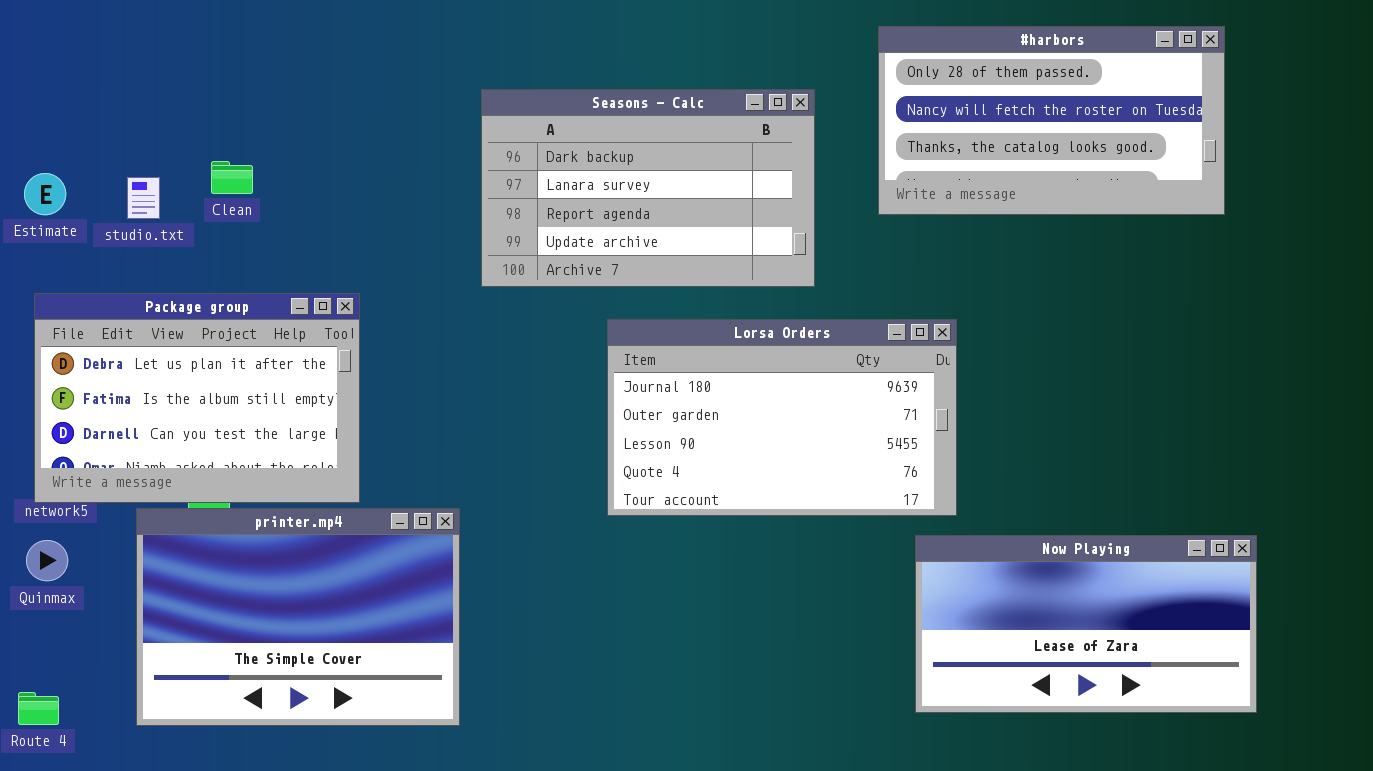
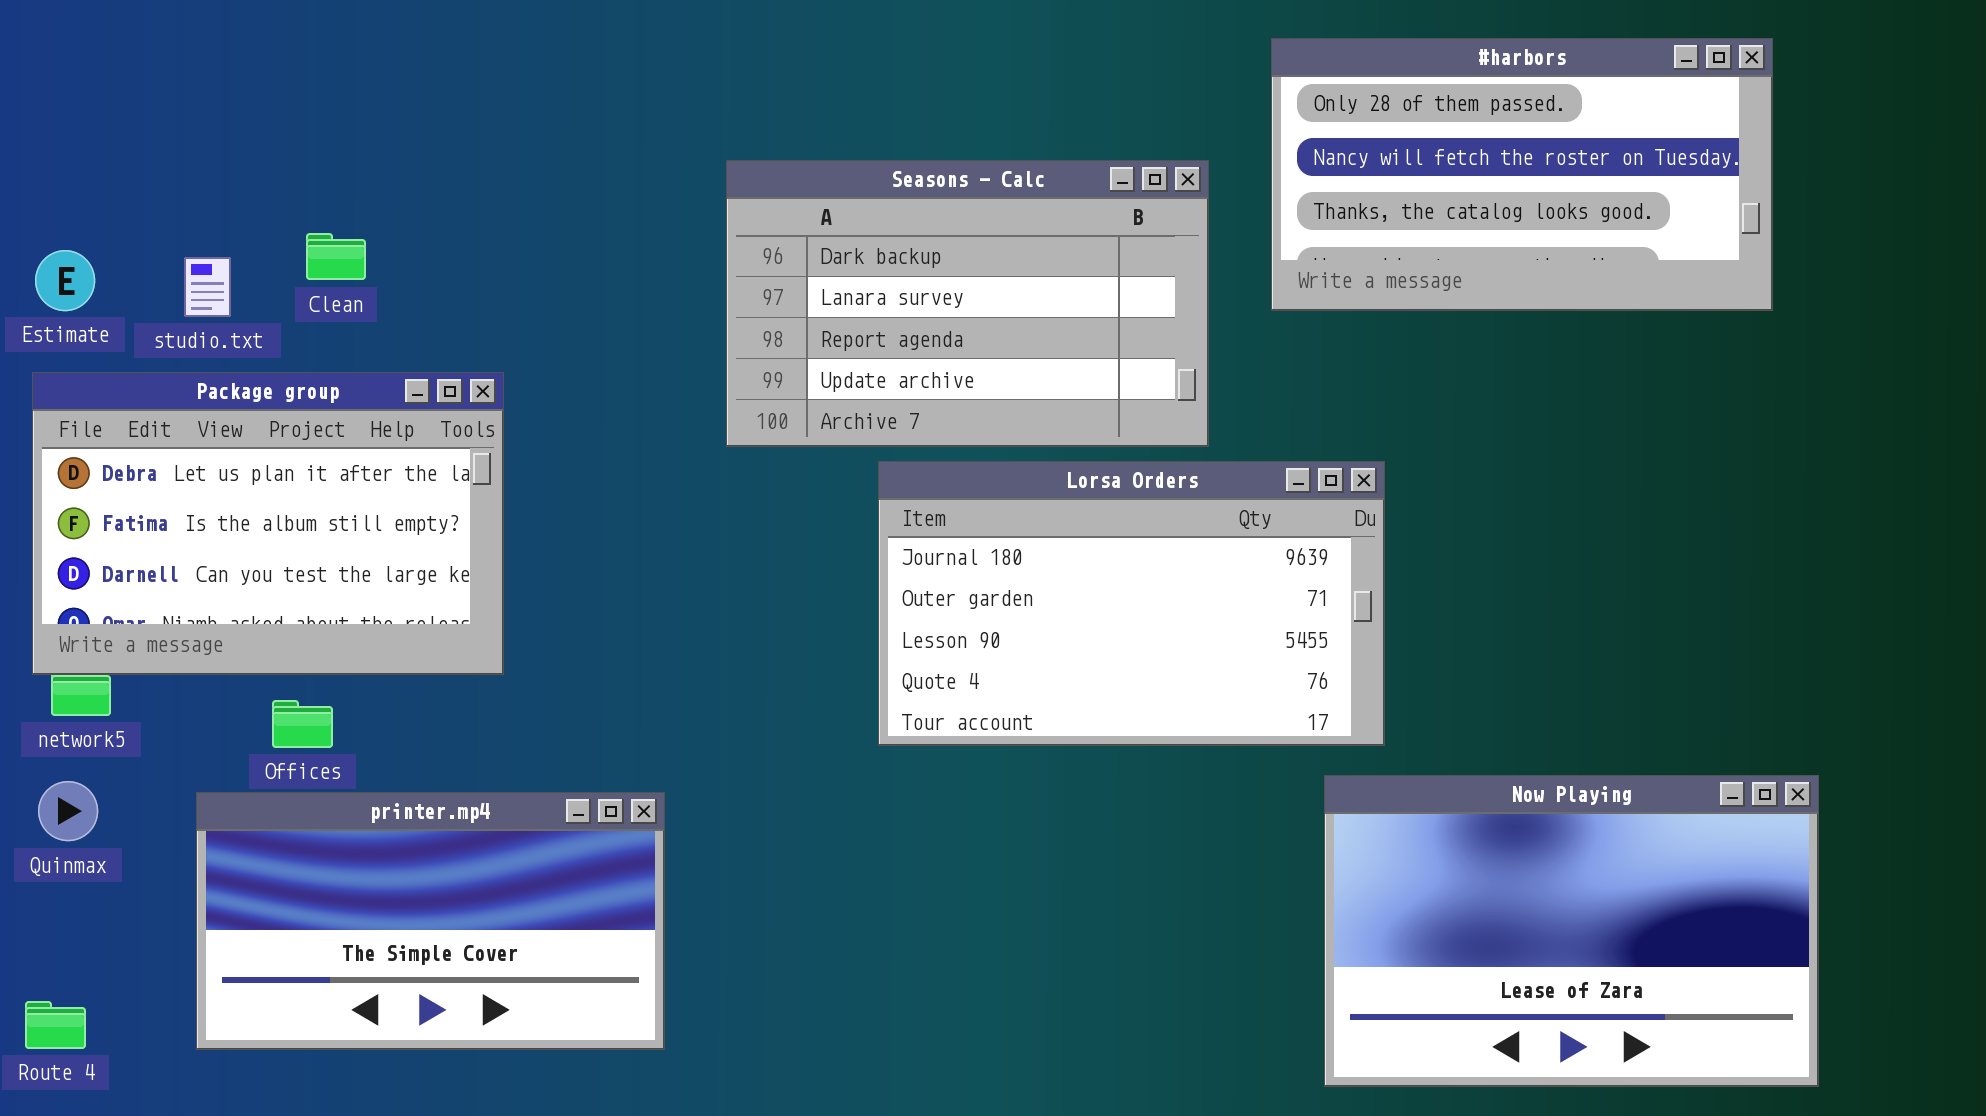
Seasons - Calc: [481,89,815,287] -> [726,160,1209,447], moved
Package group: [34,293,360,503] -> [32,372,504,675], moved
printer.mp4: [136,508,460,726] -> [196,792,665,1050], resized
Now Playing: [915,535,1257,713] -> [1324,775,1819,1087], resized

